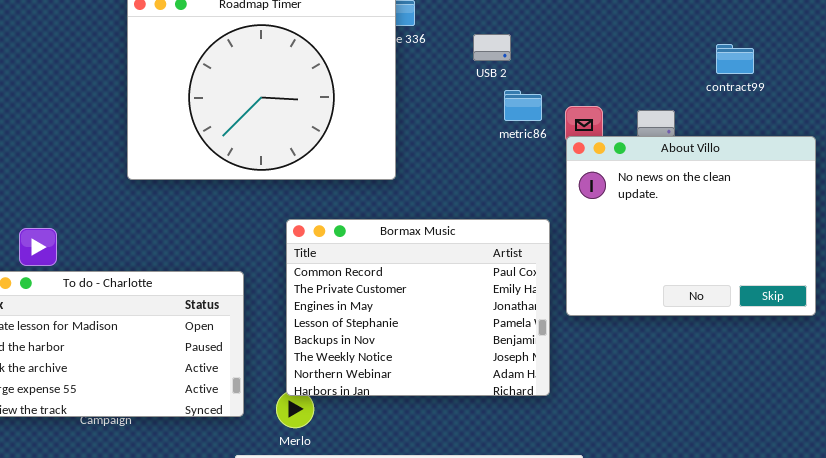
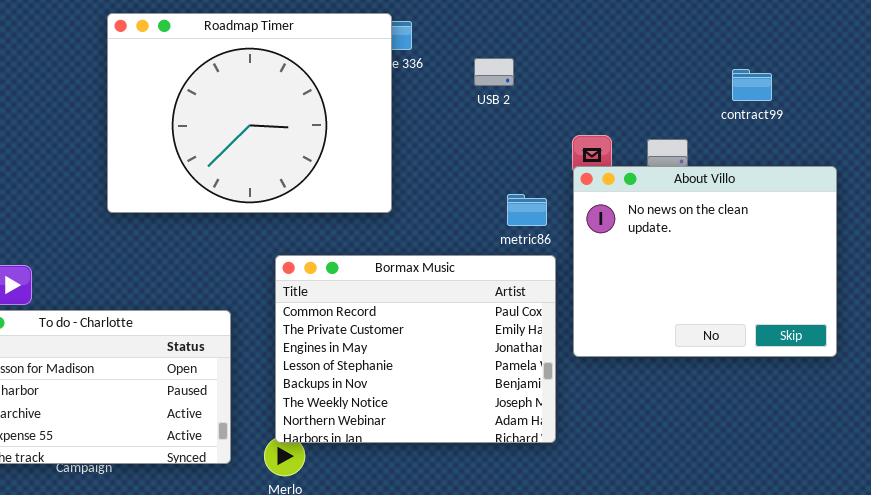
metric86: [504,90,542,121] -> [507,194,547,226], moved

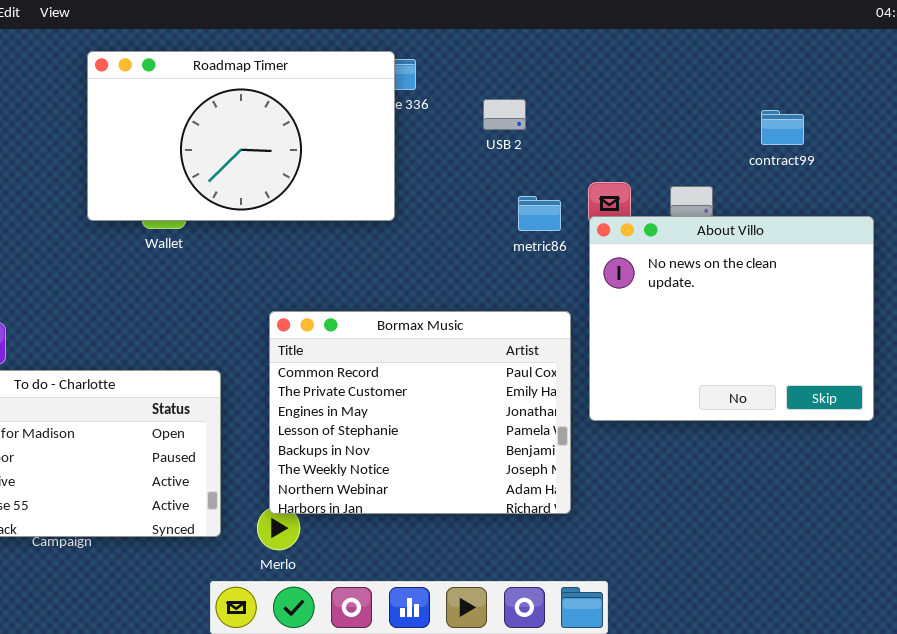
Roadmap Timer: [107,13,392,213] -> [87,51,395,221], resized
metric86: [507,194,547,226] -> [518,196,561,231], moved

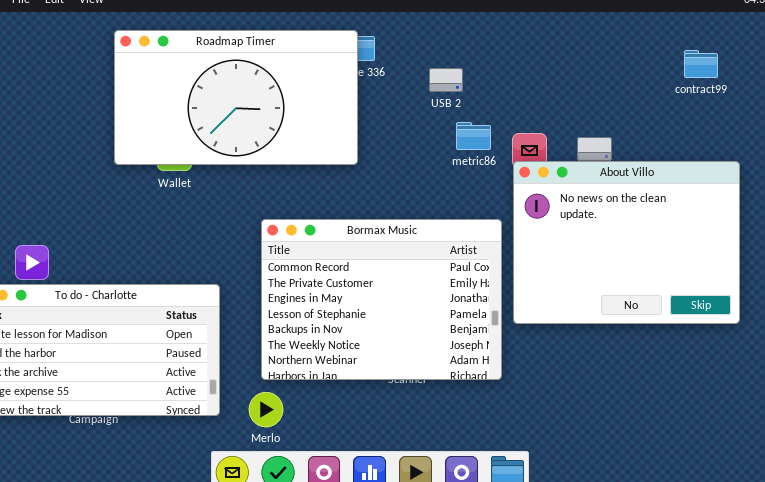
contract99: [761,110,804,145] -> [684,50,718,78], moved
metric86: [518,196,561,231] -> [456,122,491,150], moved
Bormax Music: [269,311,571,514] -> [261,219,502,380], moved

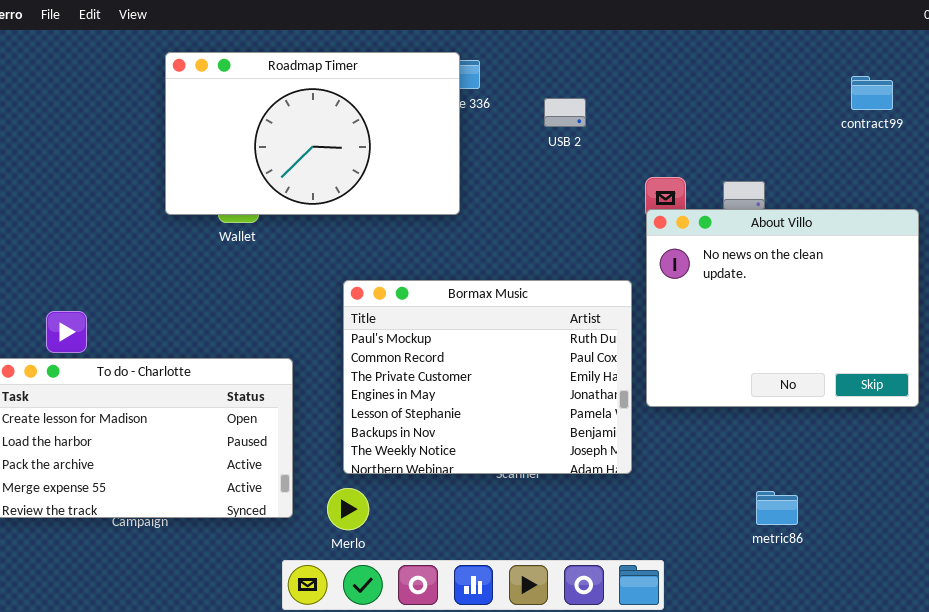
metric86: [456,122,491,150] -> [756,491,798,525], moved
Bormax Music: [261,219,502,380] -> [343,280,632,474], scrolled up 1 row

